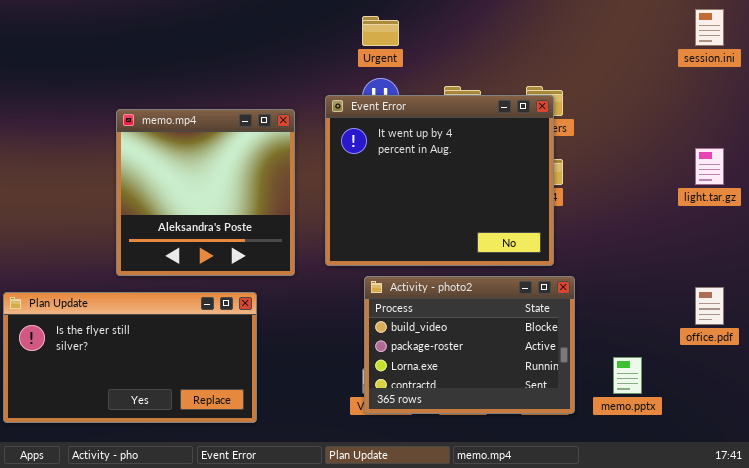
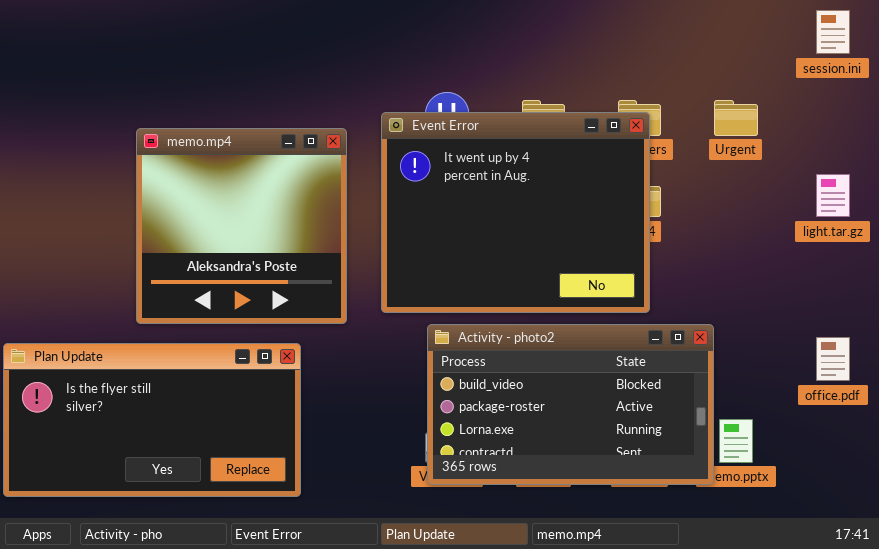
Urgent: [362,16,399,46] -> [714,100,758,136], moved
Activity - photo2: [364,276,575,414] -> [427,324,714,485], resized

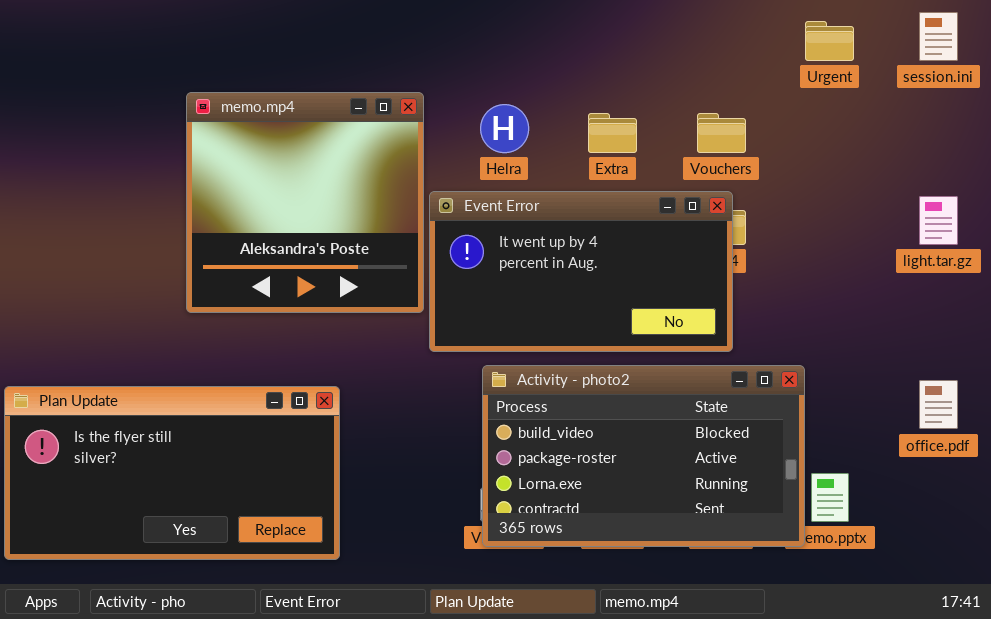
Urgent: [714,100,758,136] -> [805,21,854,61], moved
Event Error: [381,112,650,313] -> [429,191,733,352], resized
memo.mp4: [136,128,347,324] -> [186,92,424,313], moved

